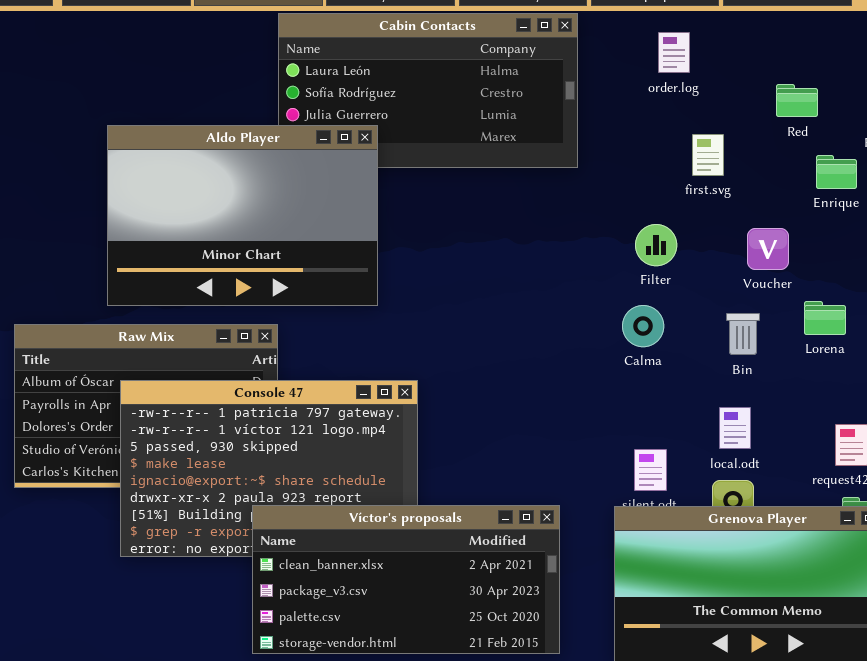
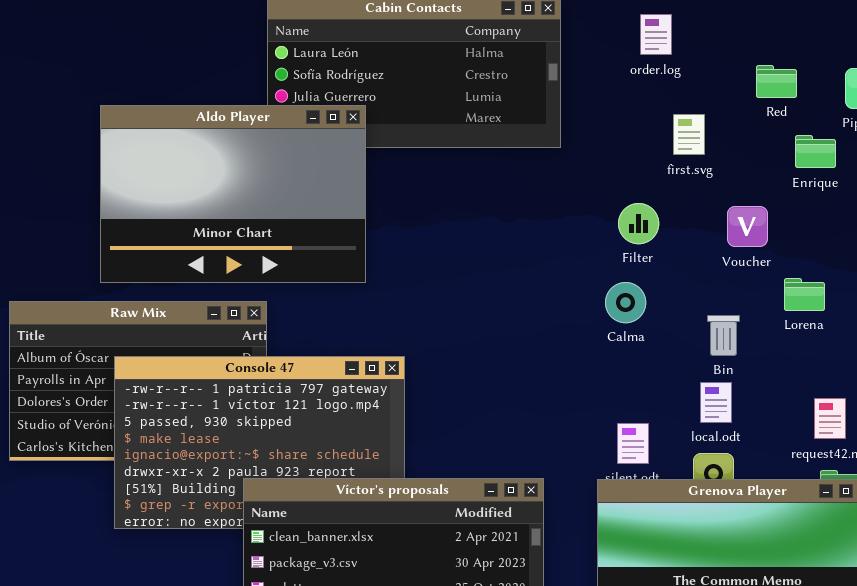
Bin: [726,313,760,355] -> [707,315,740,356], moved

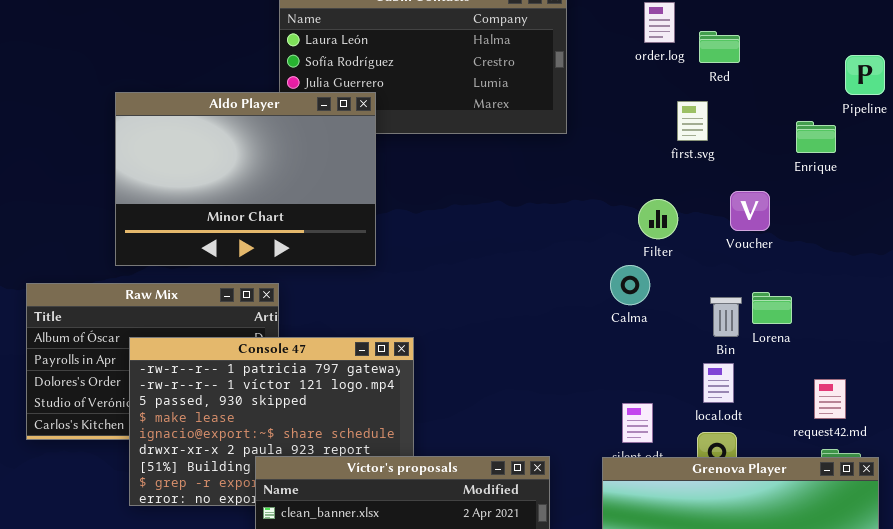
Red: [756,65,797,98] -> [699,31,740,63], moved
Filter: [618,203,659,244] -> [638,199,678,239], moved
Lorena: [784,278,825,311] -> [752,292,792,324], moved

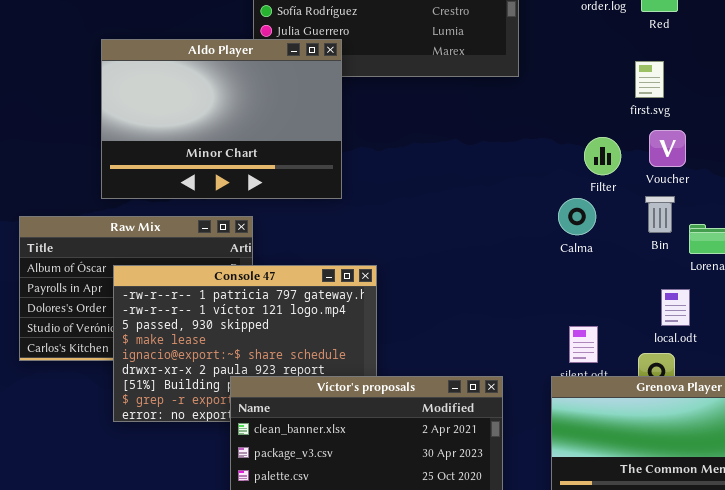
first.svg: [677,101,708,141] -> [635,61,664,98], moved
Voucher: [730,191,770,231] -> [649,130,686,167], moved
Bin: [710,297,742,337] -> [645,196,675,233], moved
local.odt: [703,363,734,403] -> [661,289,690,326], moved

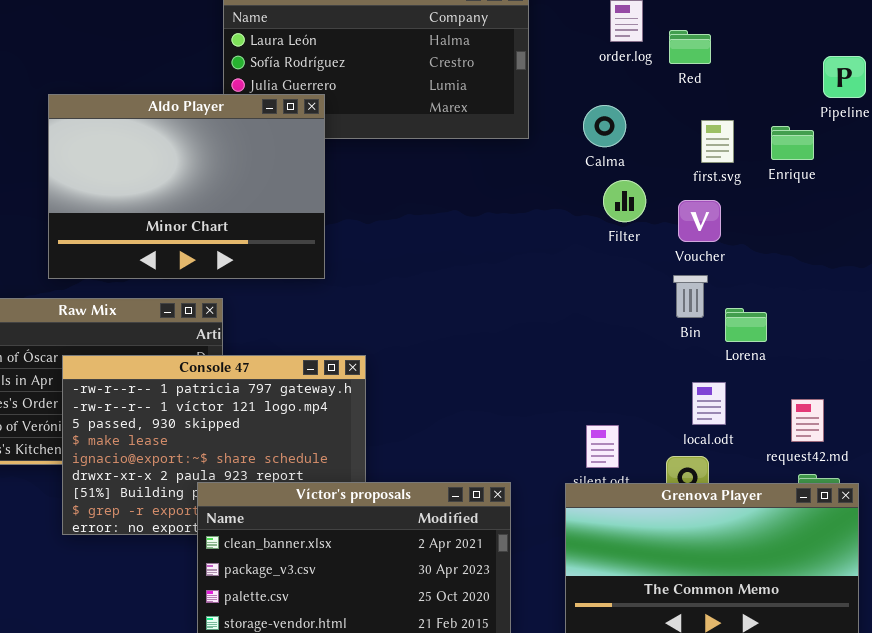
first.svg: [635,61,664,98] -> [701,120,734,163], moved
Filter: [584,137,621,175] -> [603,180,646,222], moved
Calma: [558,198,596,235] -> [583,105,626,147], moved

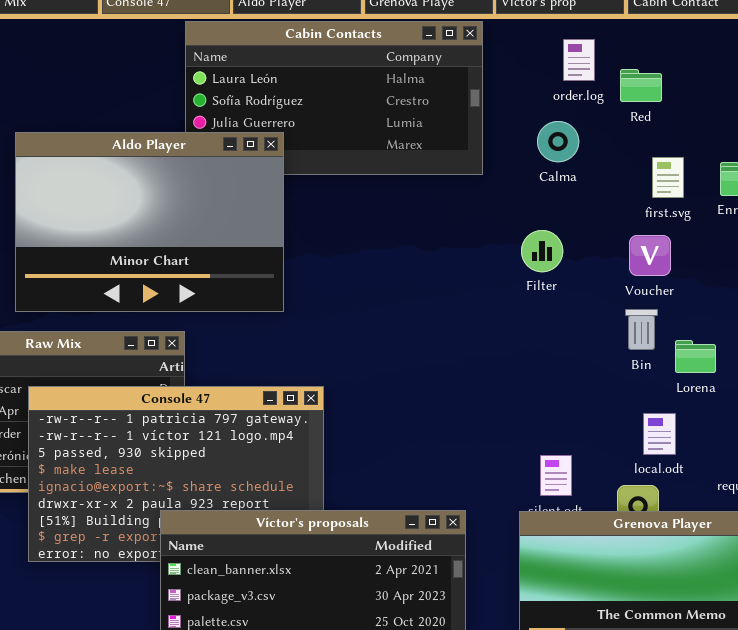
Calma: [583,105,626,147] -> [537,121,579,162], moved
Filter: [603,180,646,222] -> [521,230,563,272], moved

